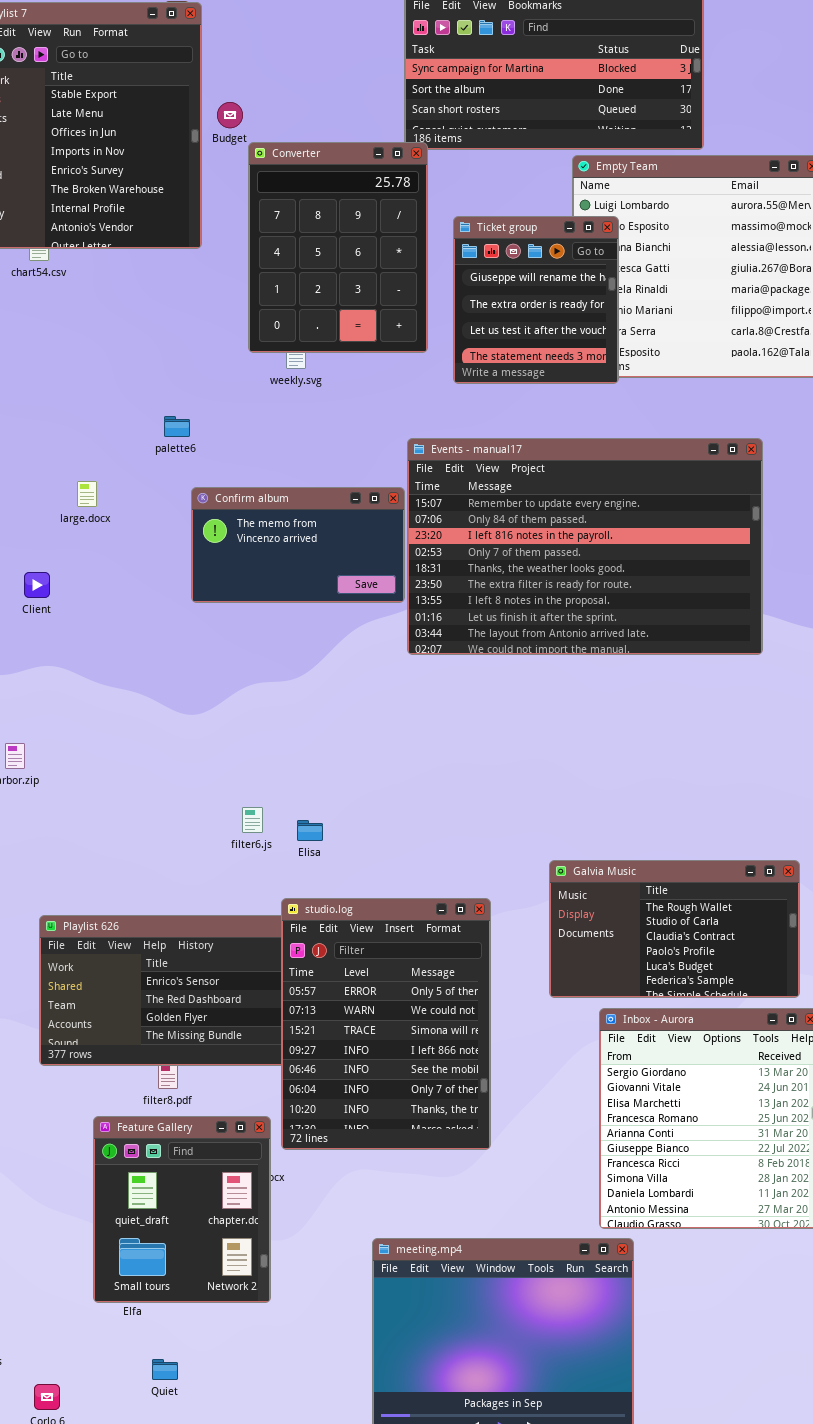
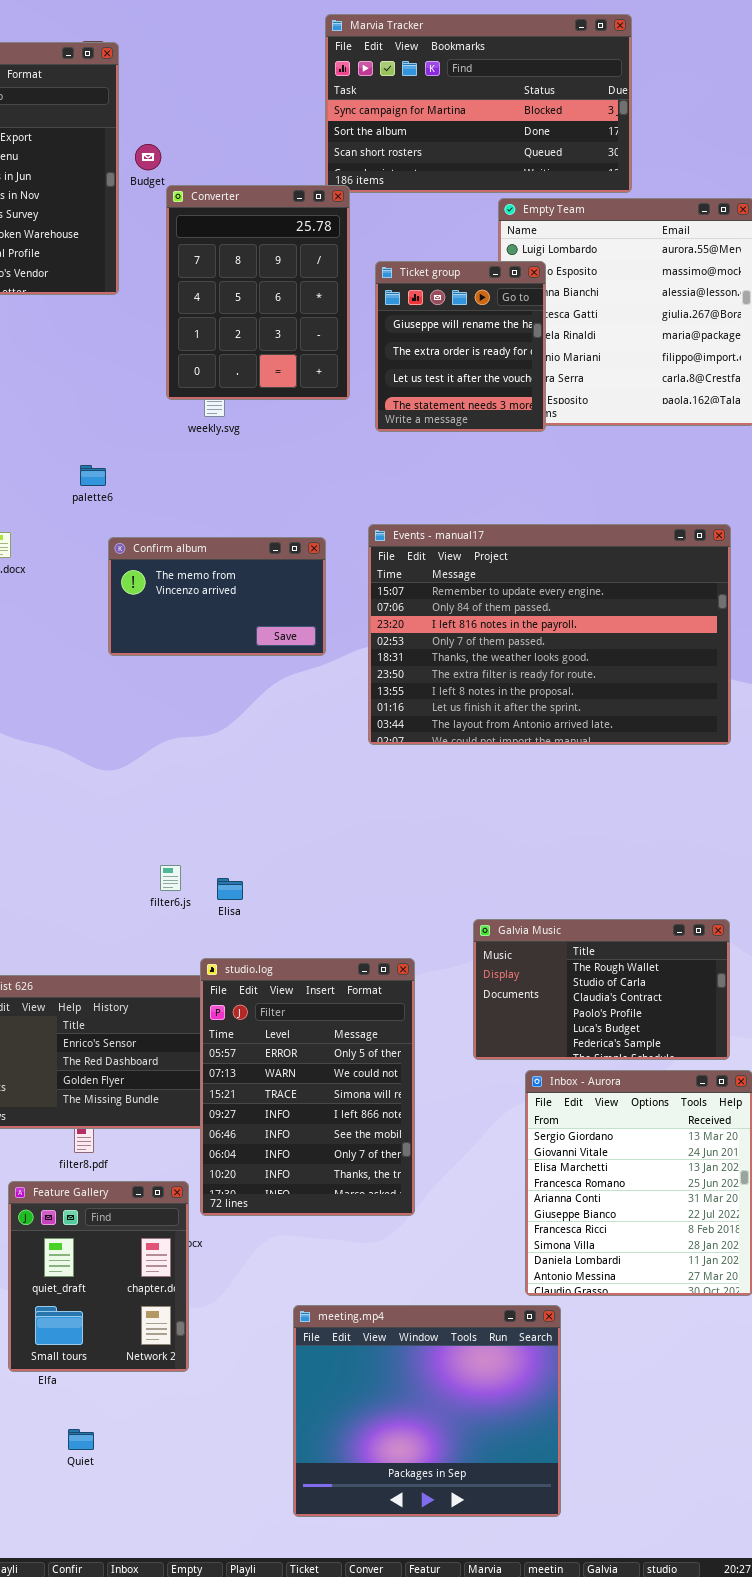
Events - manual17: [407,438,763,655] -> [368,524,731,745], moved

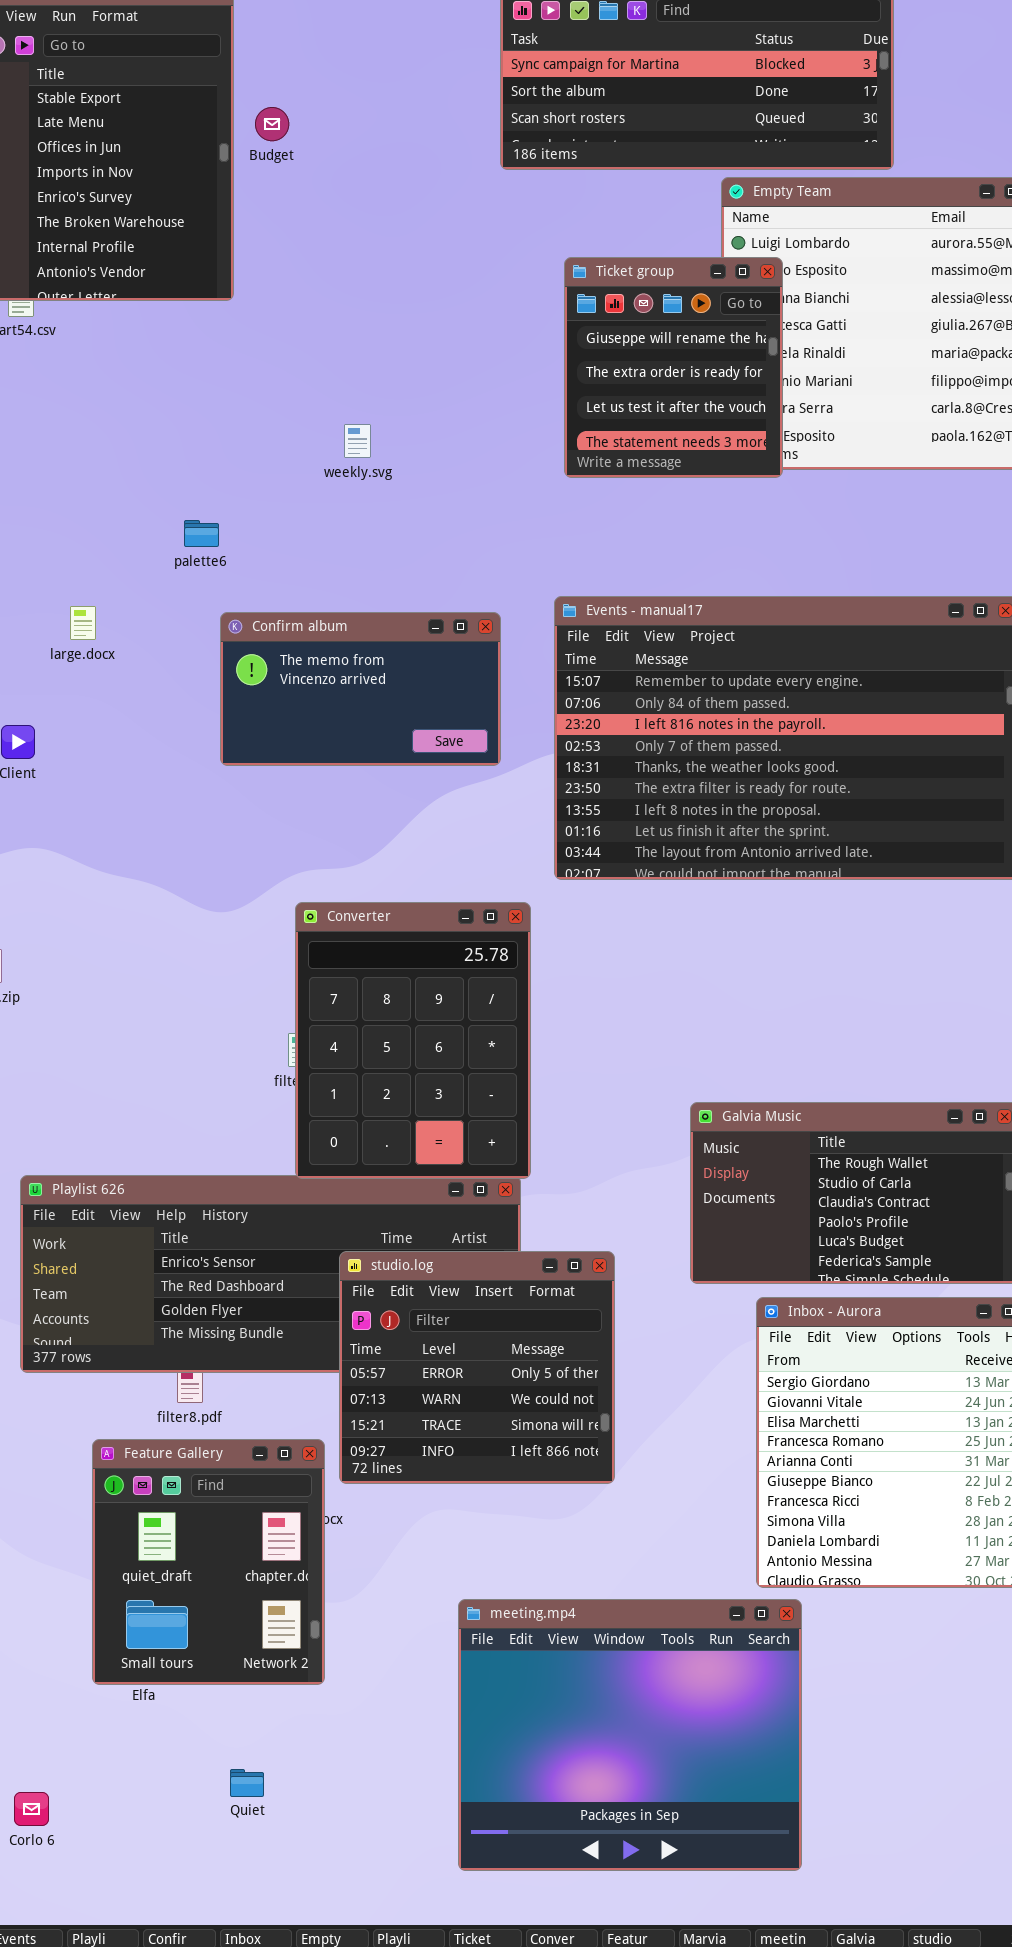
Converter: [166,185,350,400] -> [295,902,531,1179], moved
studio.log: [200,958,415,1216] -> [339,1251,615,1484], resized
Quiet: [68,1429,94,1450] -> [230,1769,264,1797], moved

